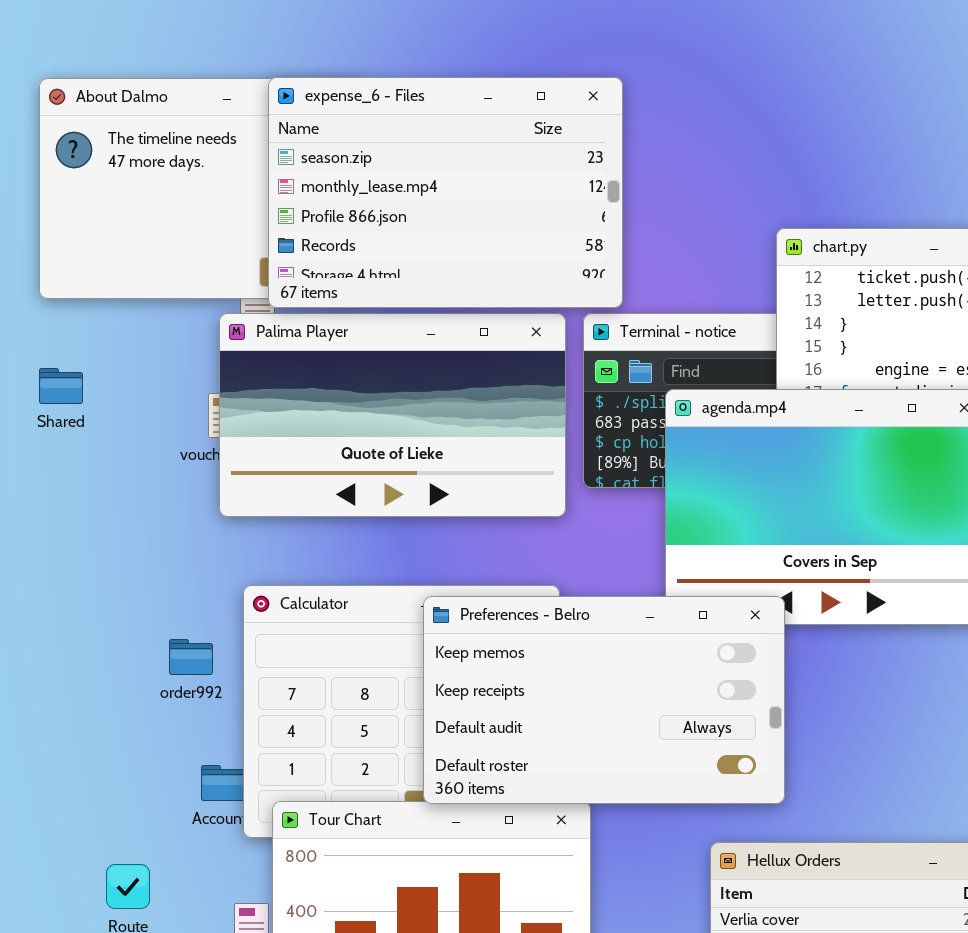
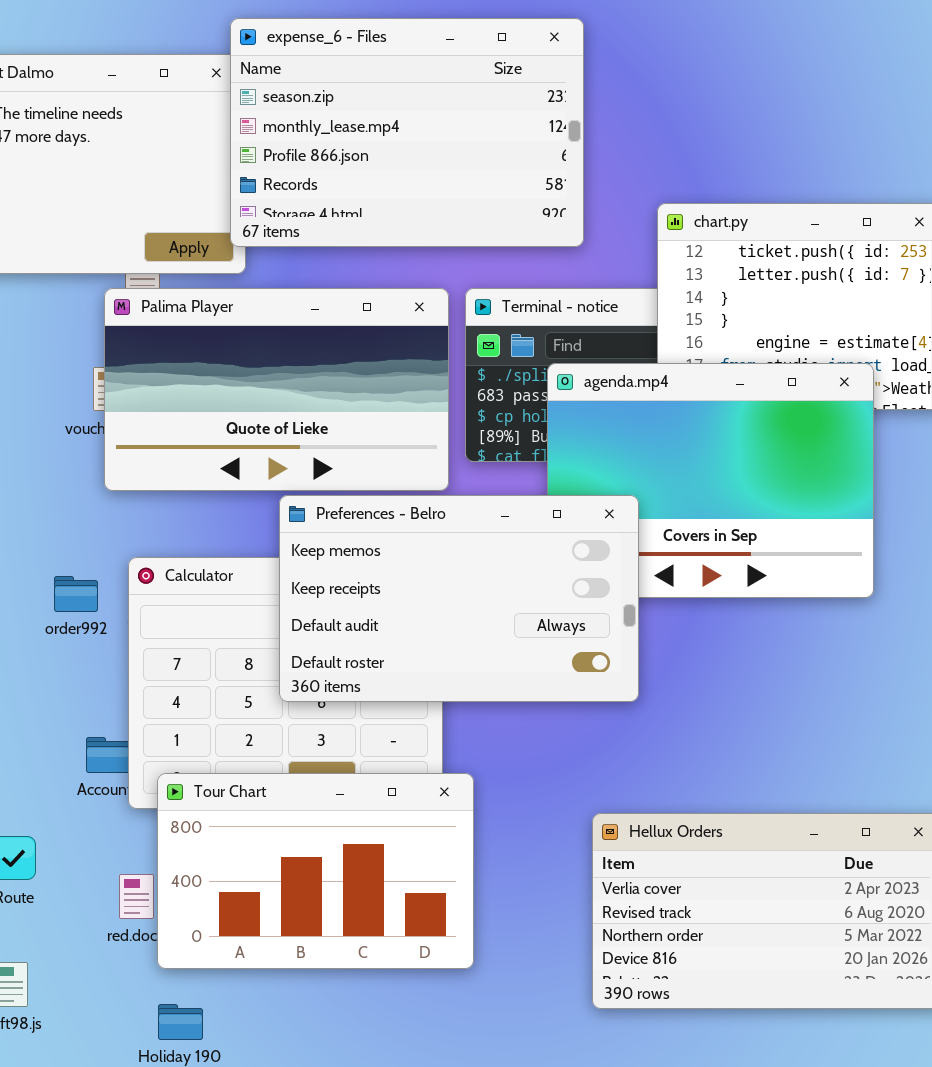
expense_6 - Files: [268,77,623,308] -> [230,18,584,247], moved
Preferences - Belro: [423,596,785,804] -> [279,495,639,702], moved
order992: [169,639,213,675] -> [54,576,98,612], moved

